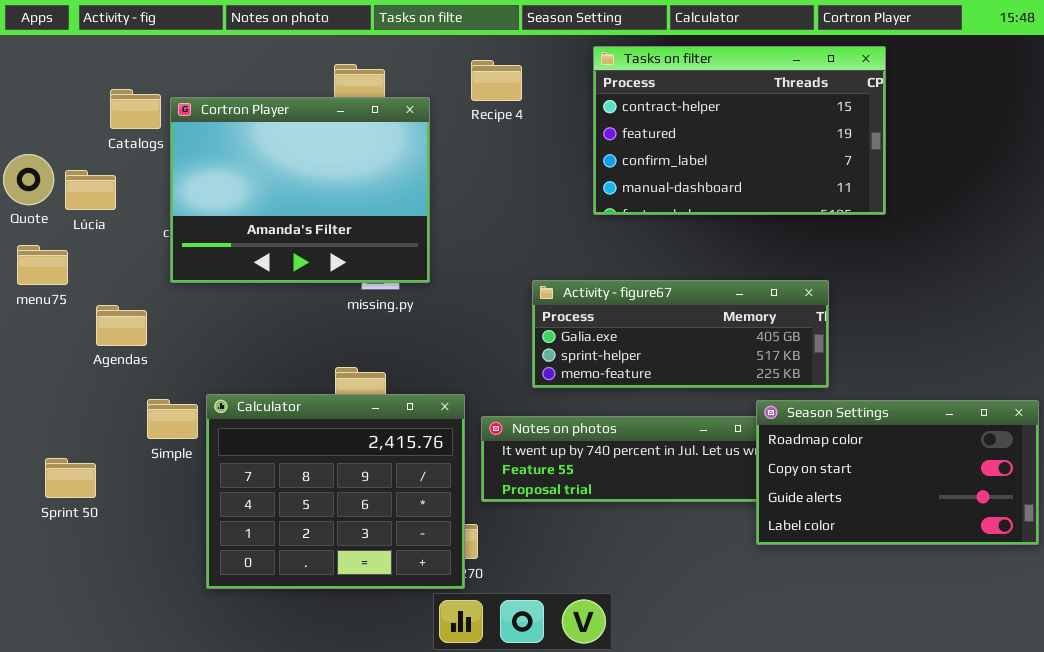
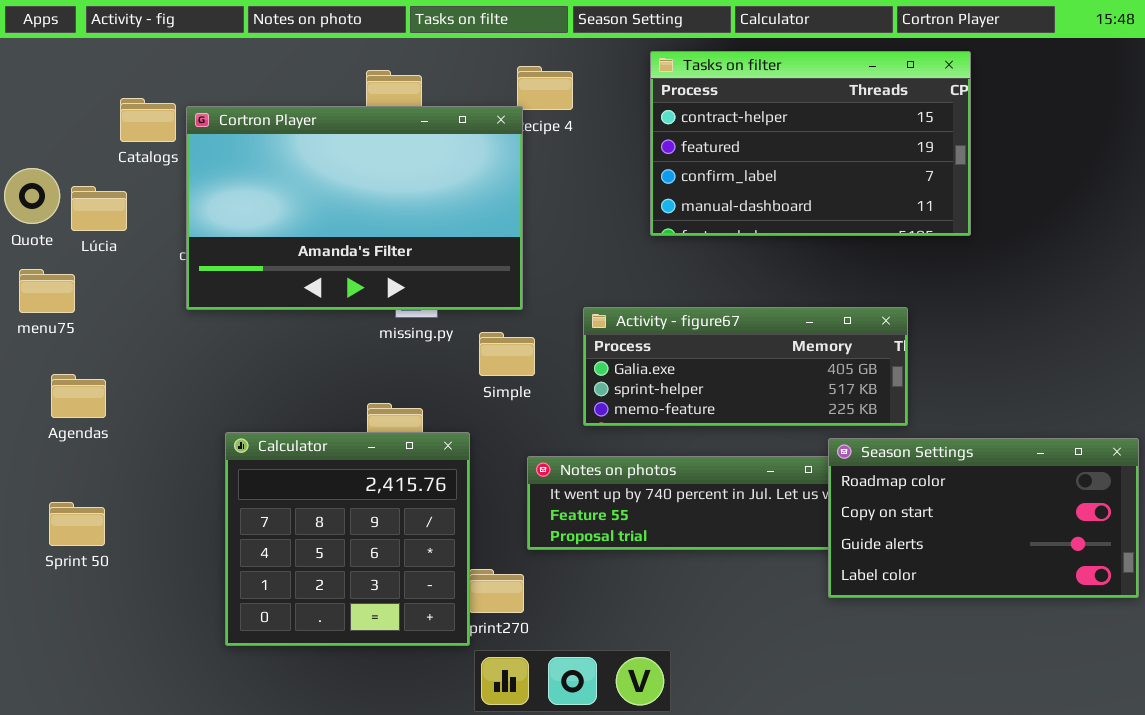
Cortron Player: [170,97,430,283] -> [186,106,523,310], resized
Agendas: [96,305,147,346] -> [51,374,106,418], moved
Calculator: [206,394,465,589] -> [225,432,470,646], resized
Simple: [147,399,198,439] -> [479,332,535,376], moved

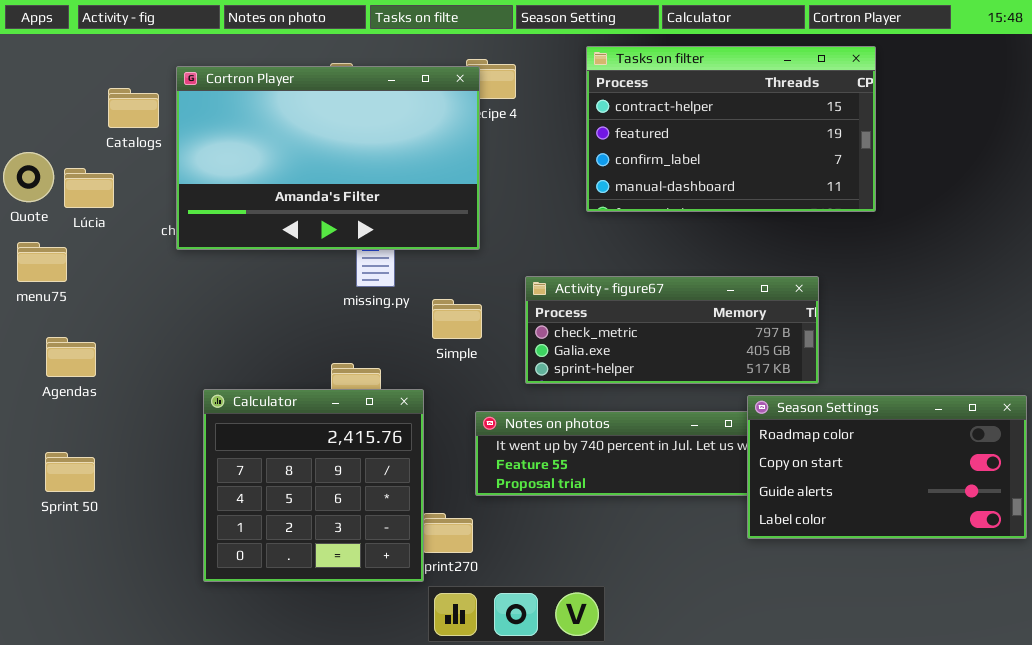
Cortron Player: [186,106,523,310] -> [176,66,480,250], moved
Activity - figure67: [583,307,908,426] -> [525,276,819,384], scrolled up 1 row

